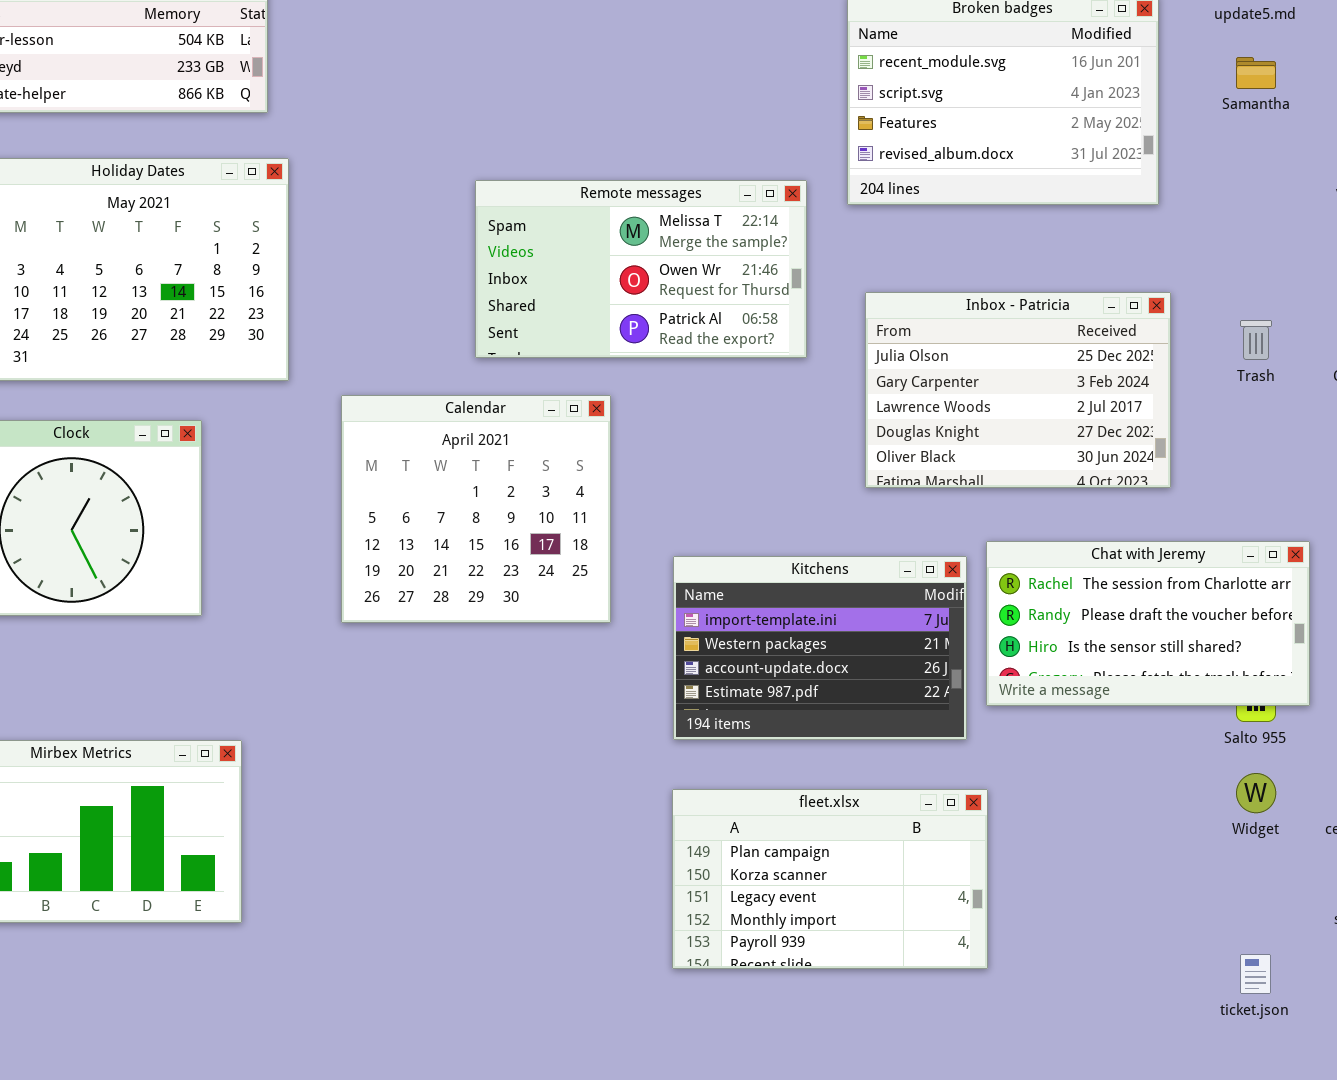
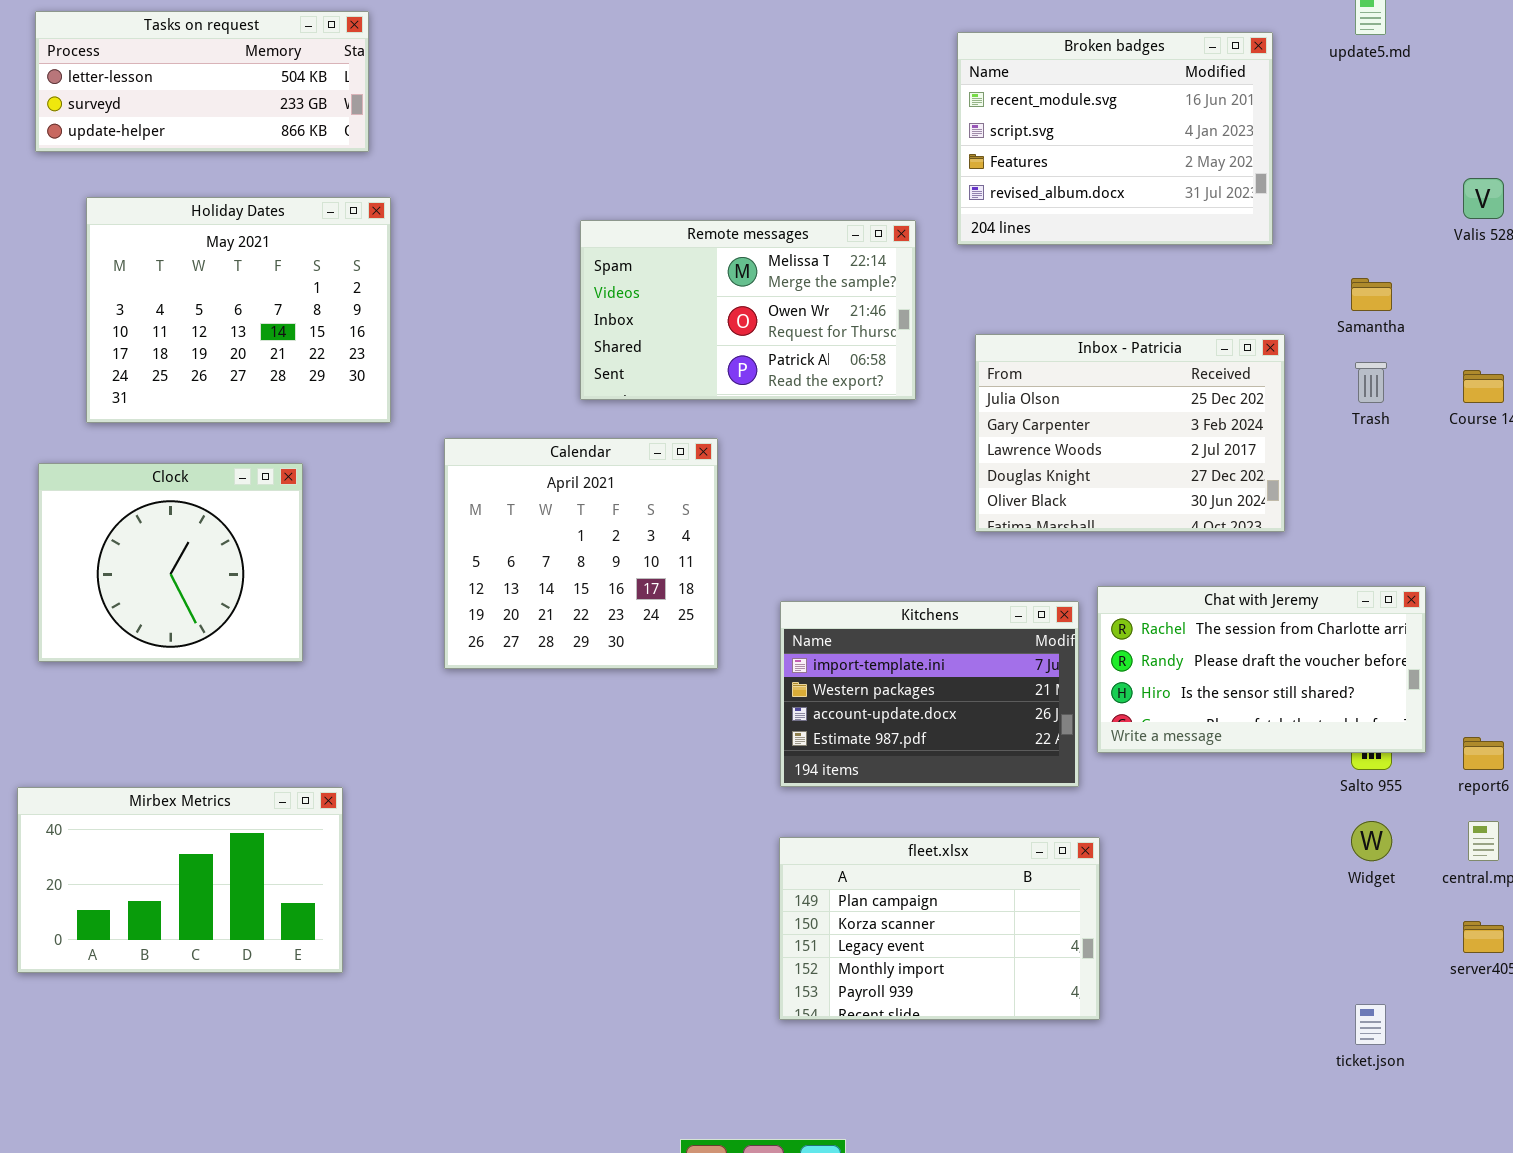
Samantha: [1236,57,1276,89] -> [1351,278,1392,311], moved

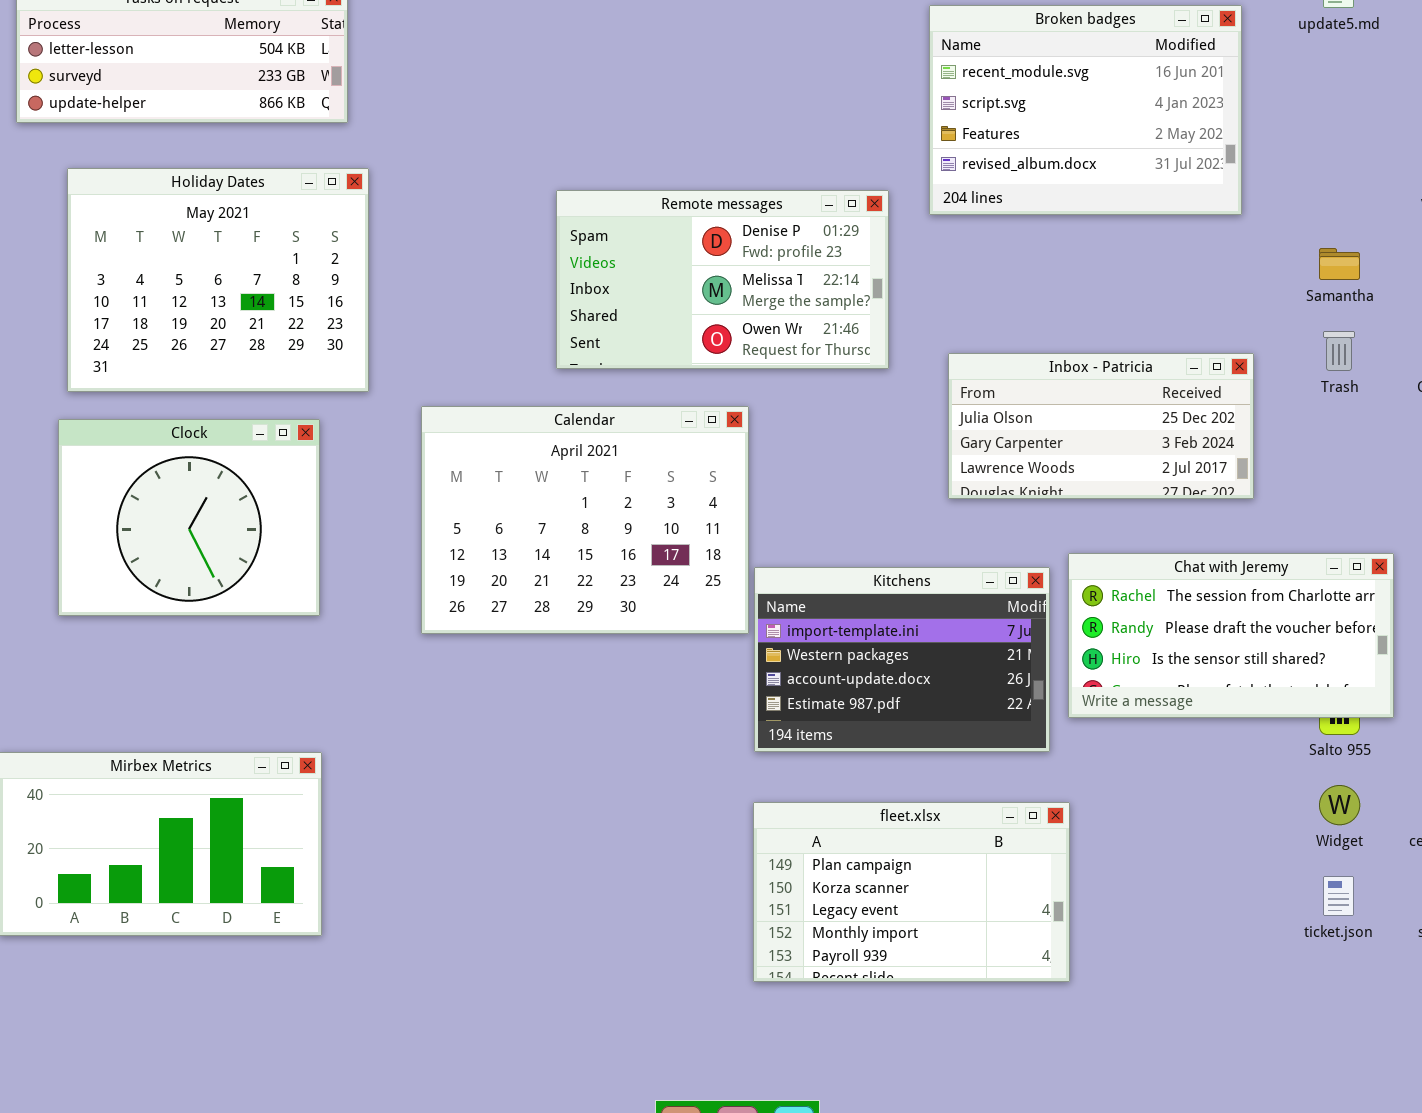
Remote messages: [580,220,916,400] -> [556,190,889,369], scrolled up 1 row
Inbox - Patricia: [975,334,1285,532] -> [948,353,1254,499], resized
Calendar: [444,438,718,669] -> [421,406,749,634], resized
Clock: [38,463,303,662] -> [58,419,320,616], moved
ticket.json: [1355,1004,1386,1045] -> [1323,876,1354,916], moved

